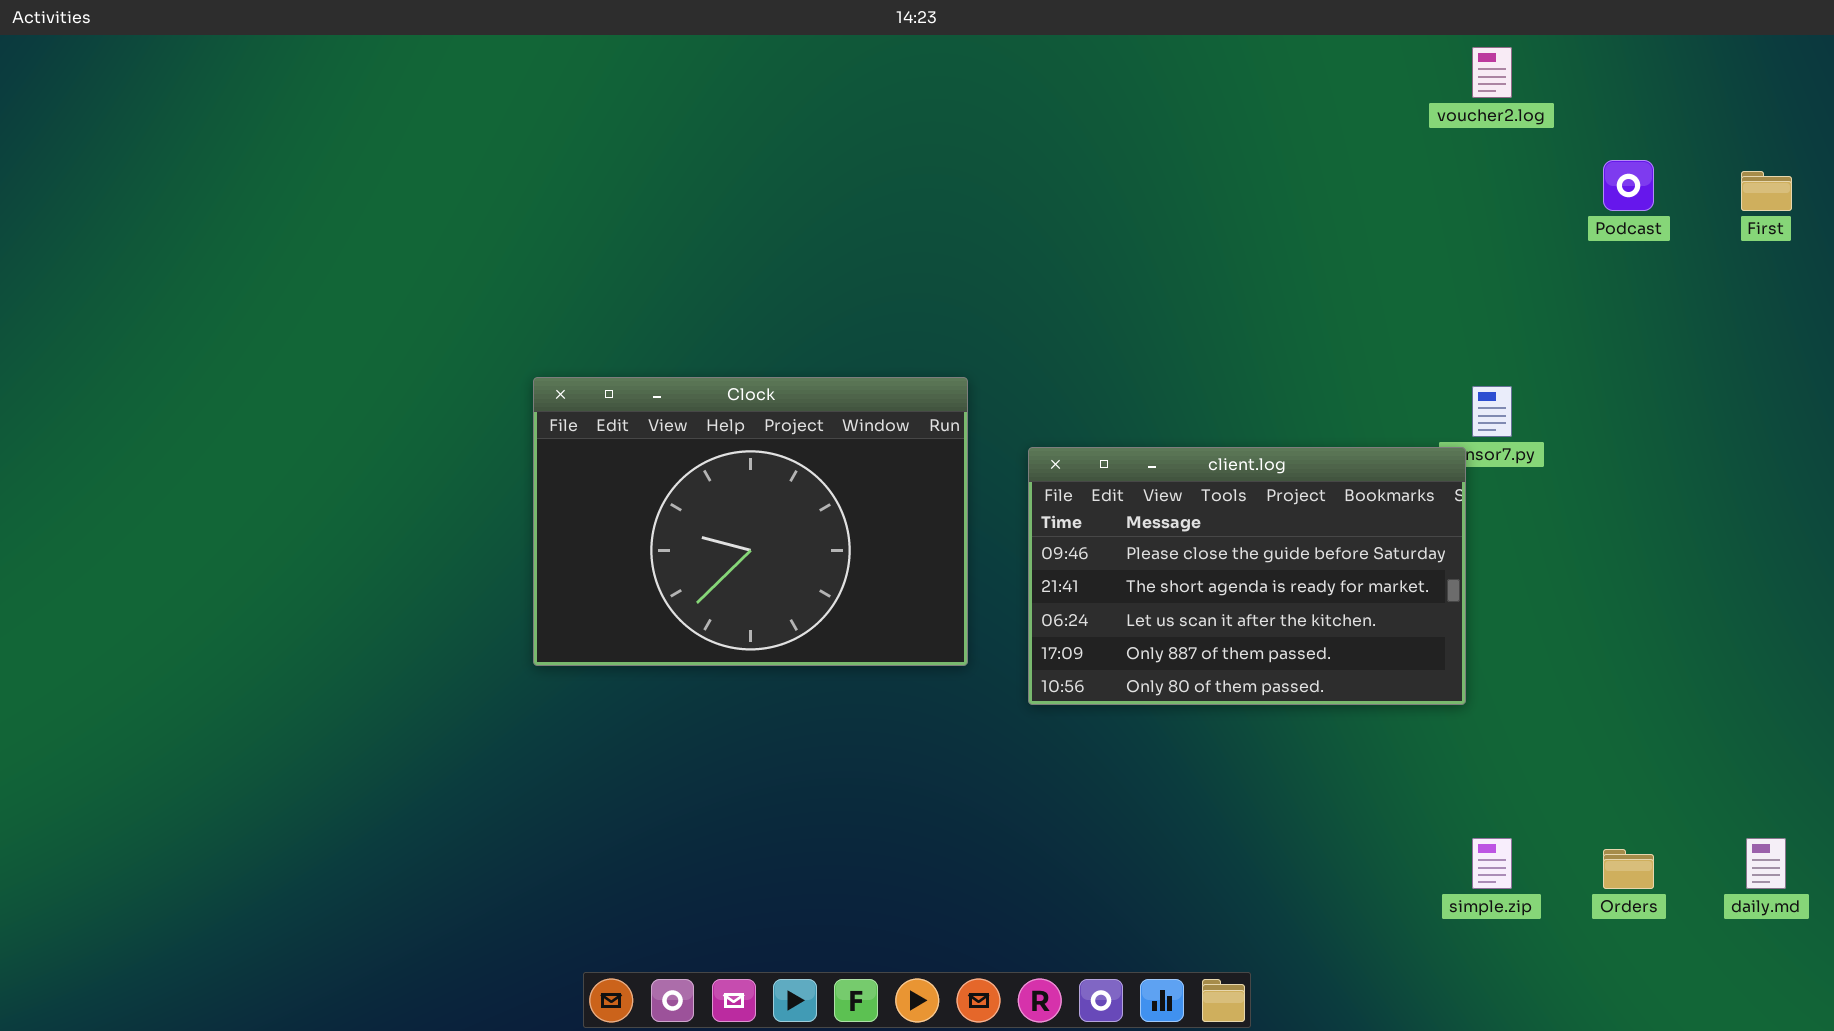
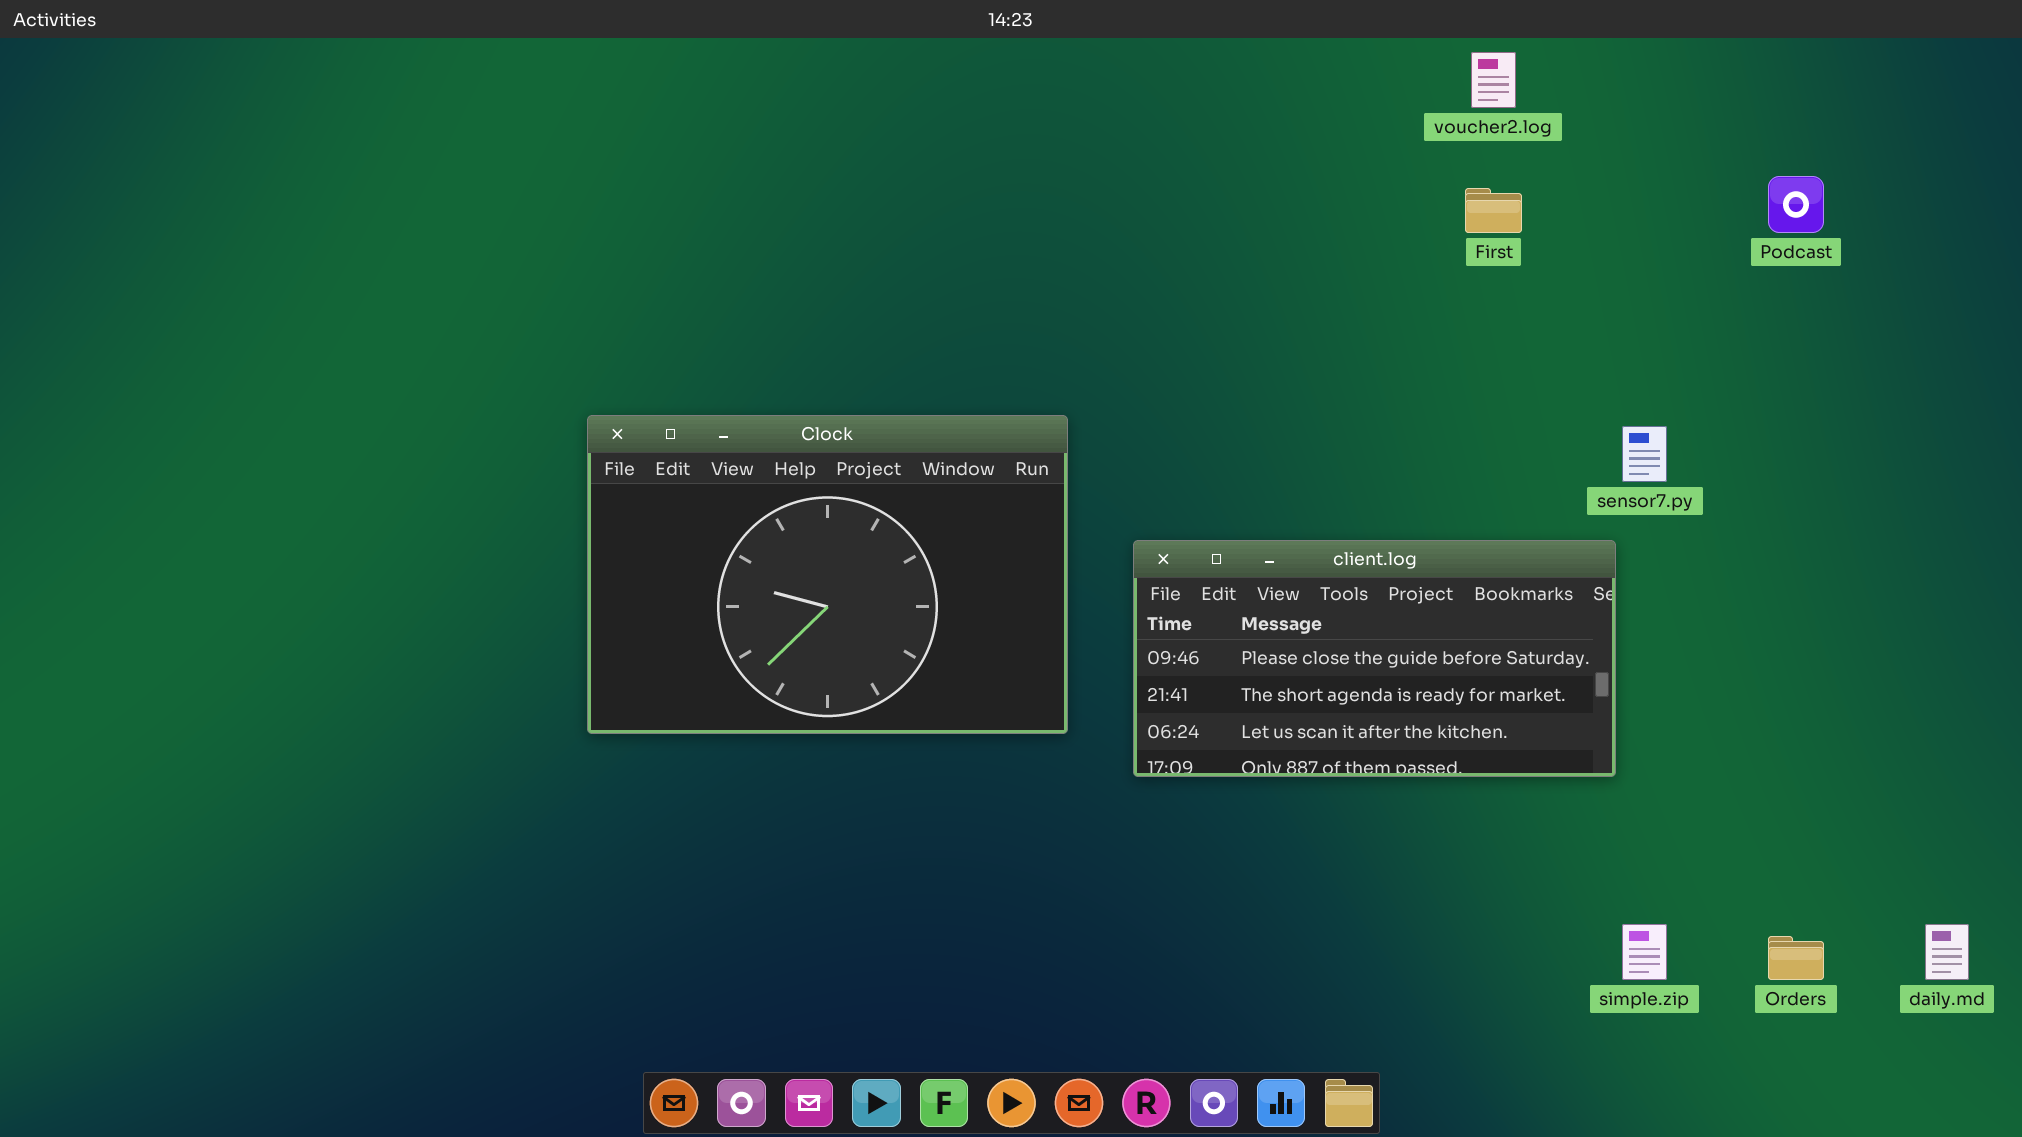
voucher2.log: [1472,47,1512,98] -> [1471,52,1516,108], moved
First: [1741,171,1792,211] -> [1465,188,1522,233], moved
client.log: [1028,447,1466,705] -> [1133,540,1616,777], resized

